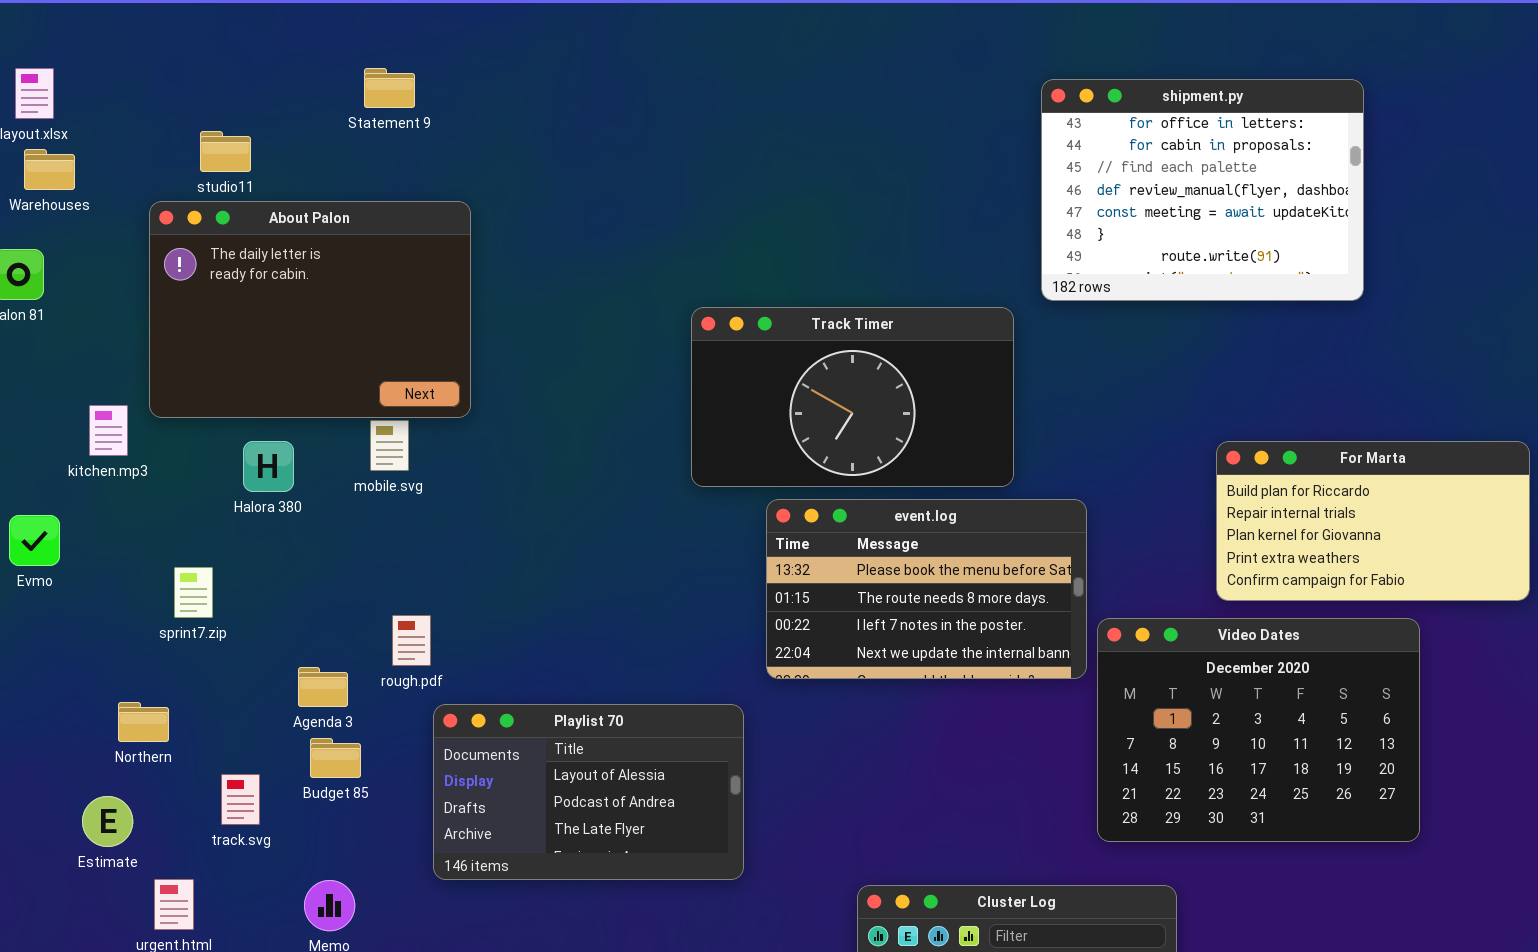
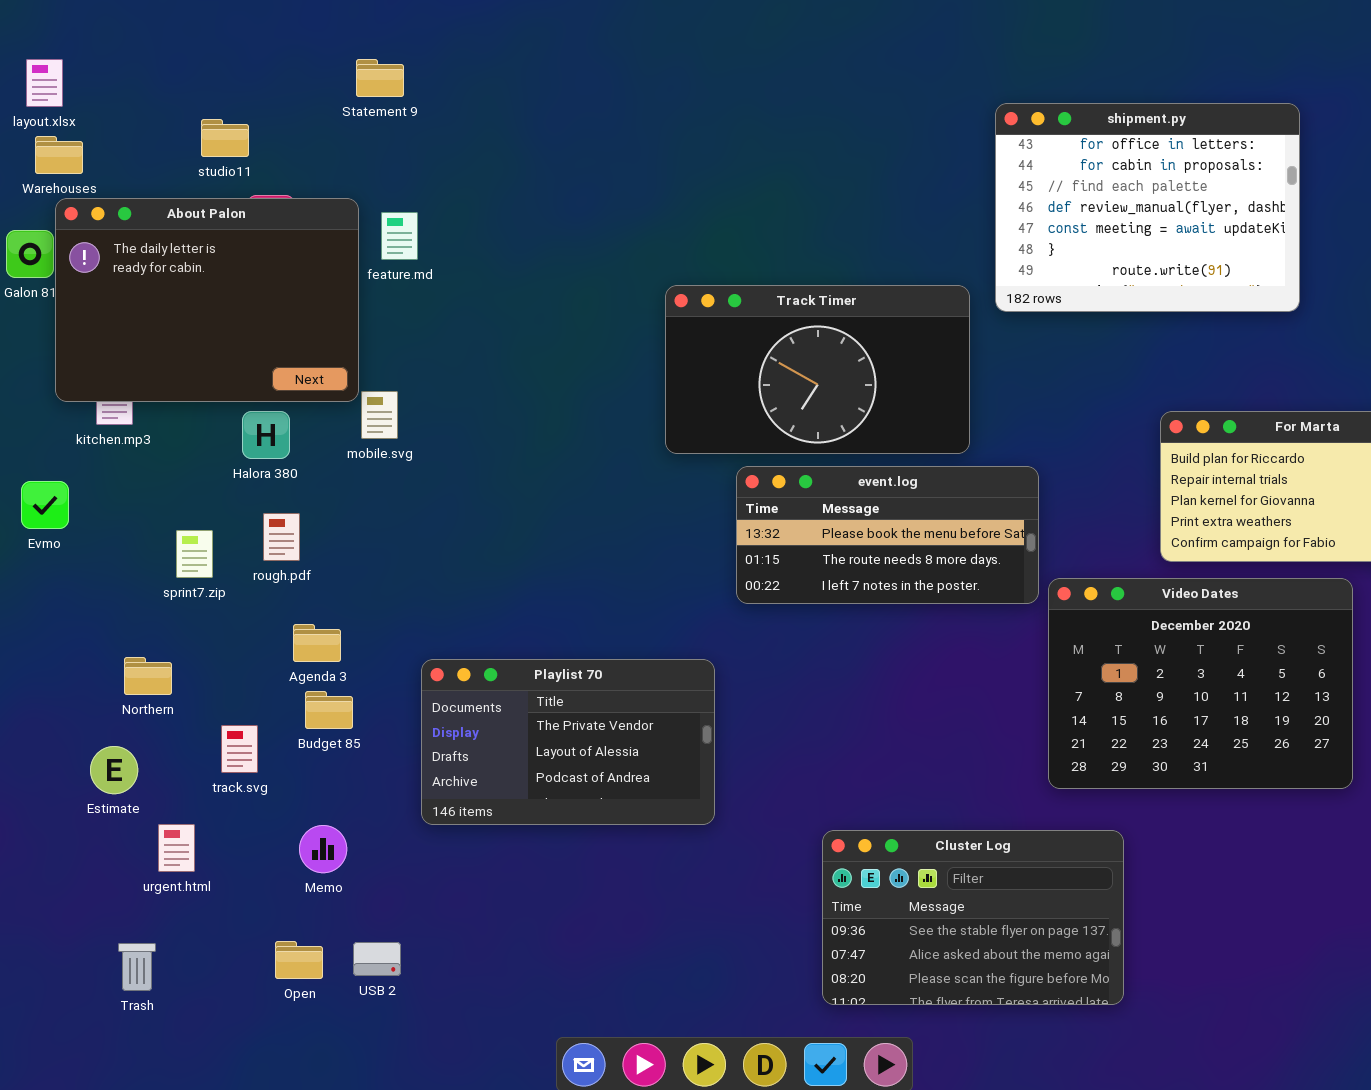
shipment.py: [1041,79,1364,301] -> [995,103,1300,312], moved
About Palon: [149,201,471,418] -> [55,198,359,402], moved
event.log: [766,499,1087,679] -> [736,466,1039,604], resized
rough.pdf: [392,615,431,666] -> [263,513,300,561], moved
Playlist 70: [433,704,744,880] -> [421,659,715,825], scrolled up 1 row

